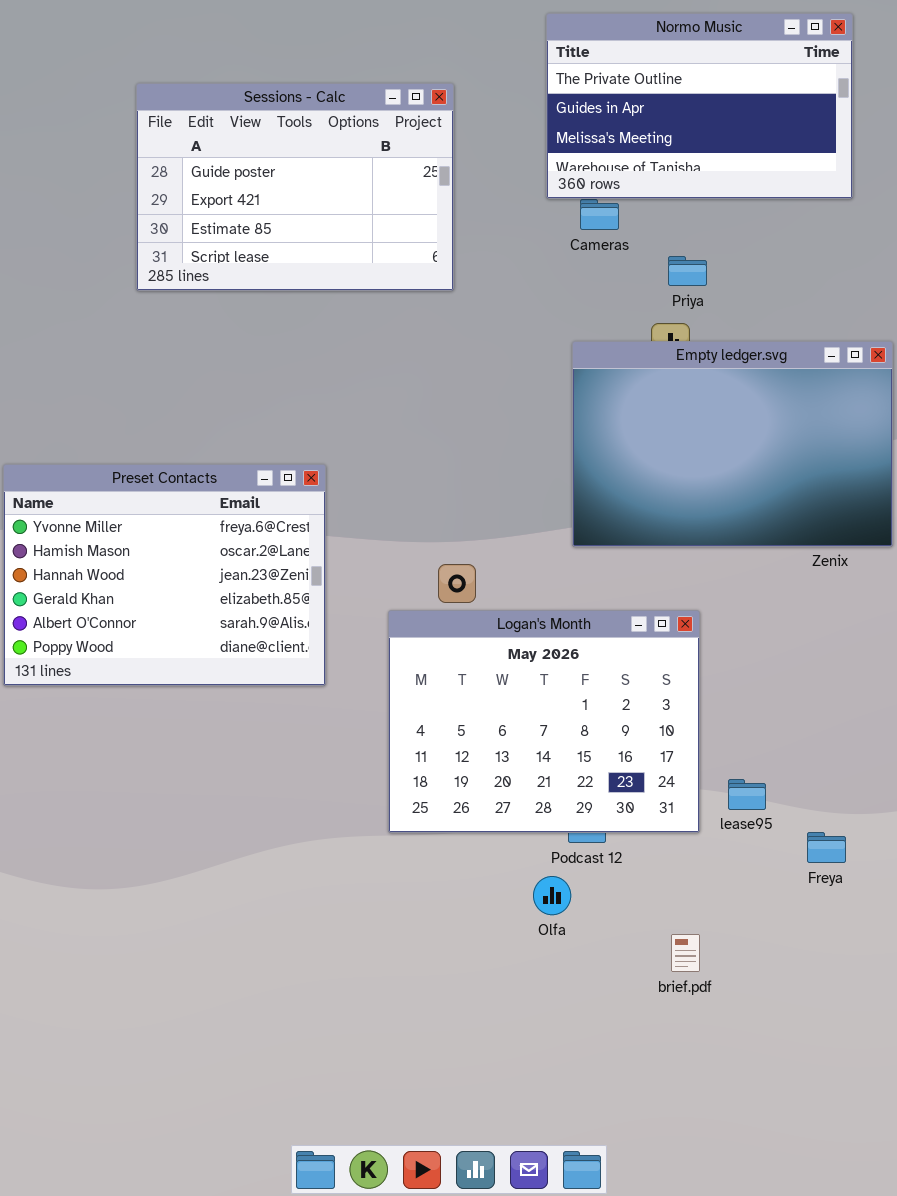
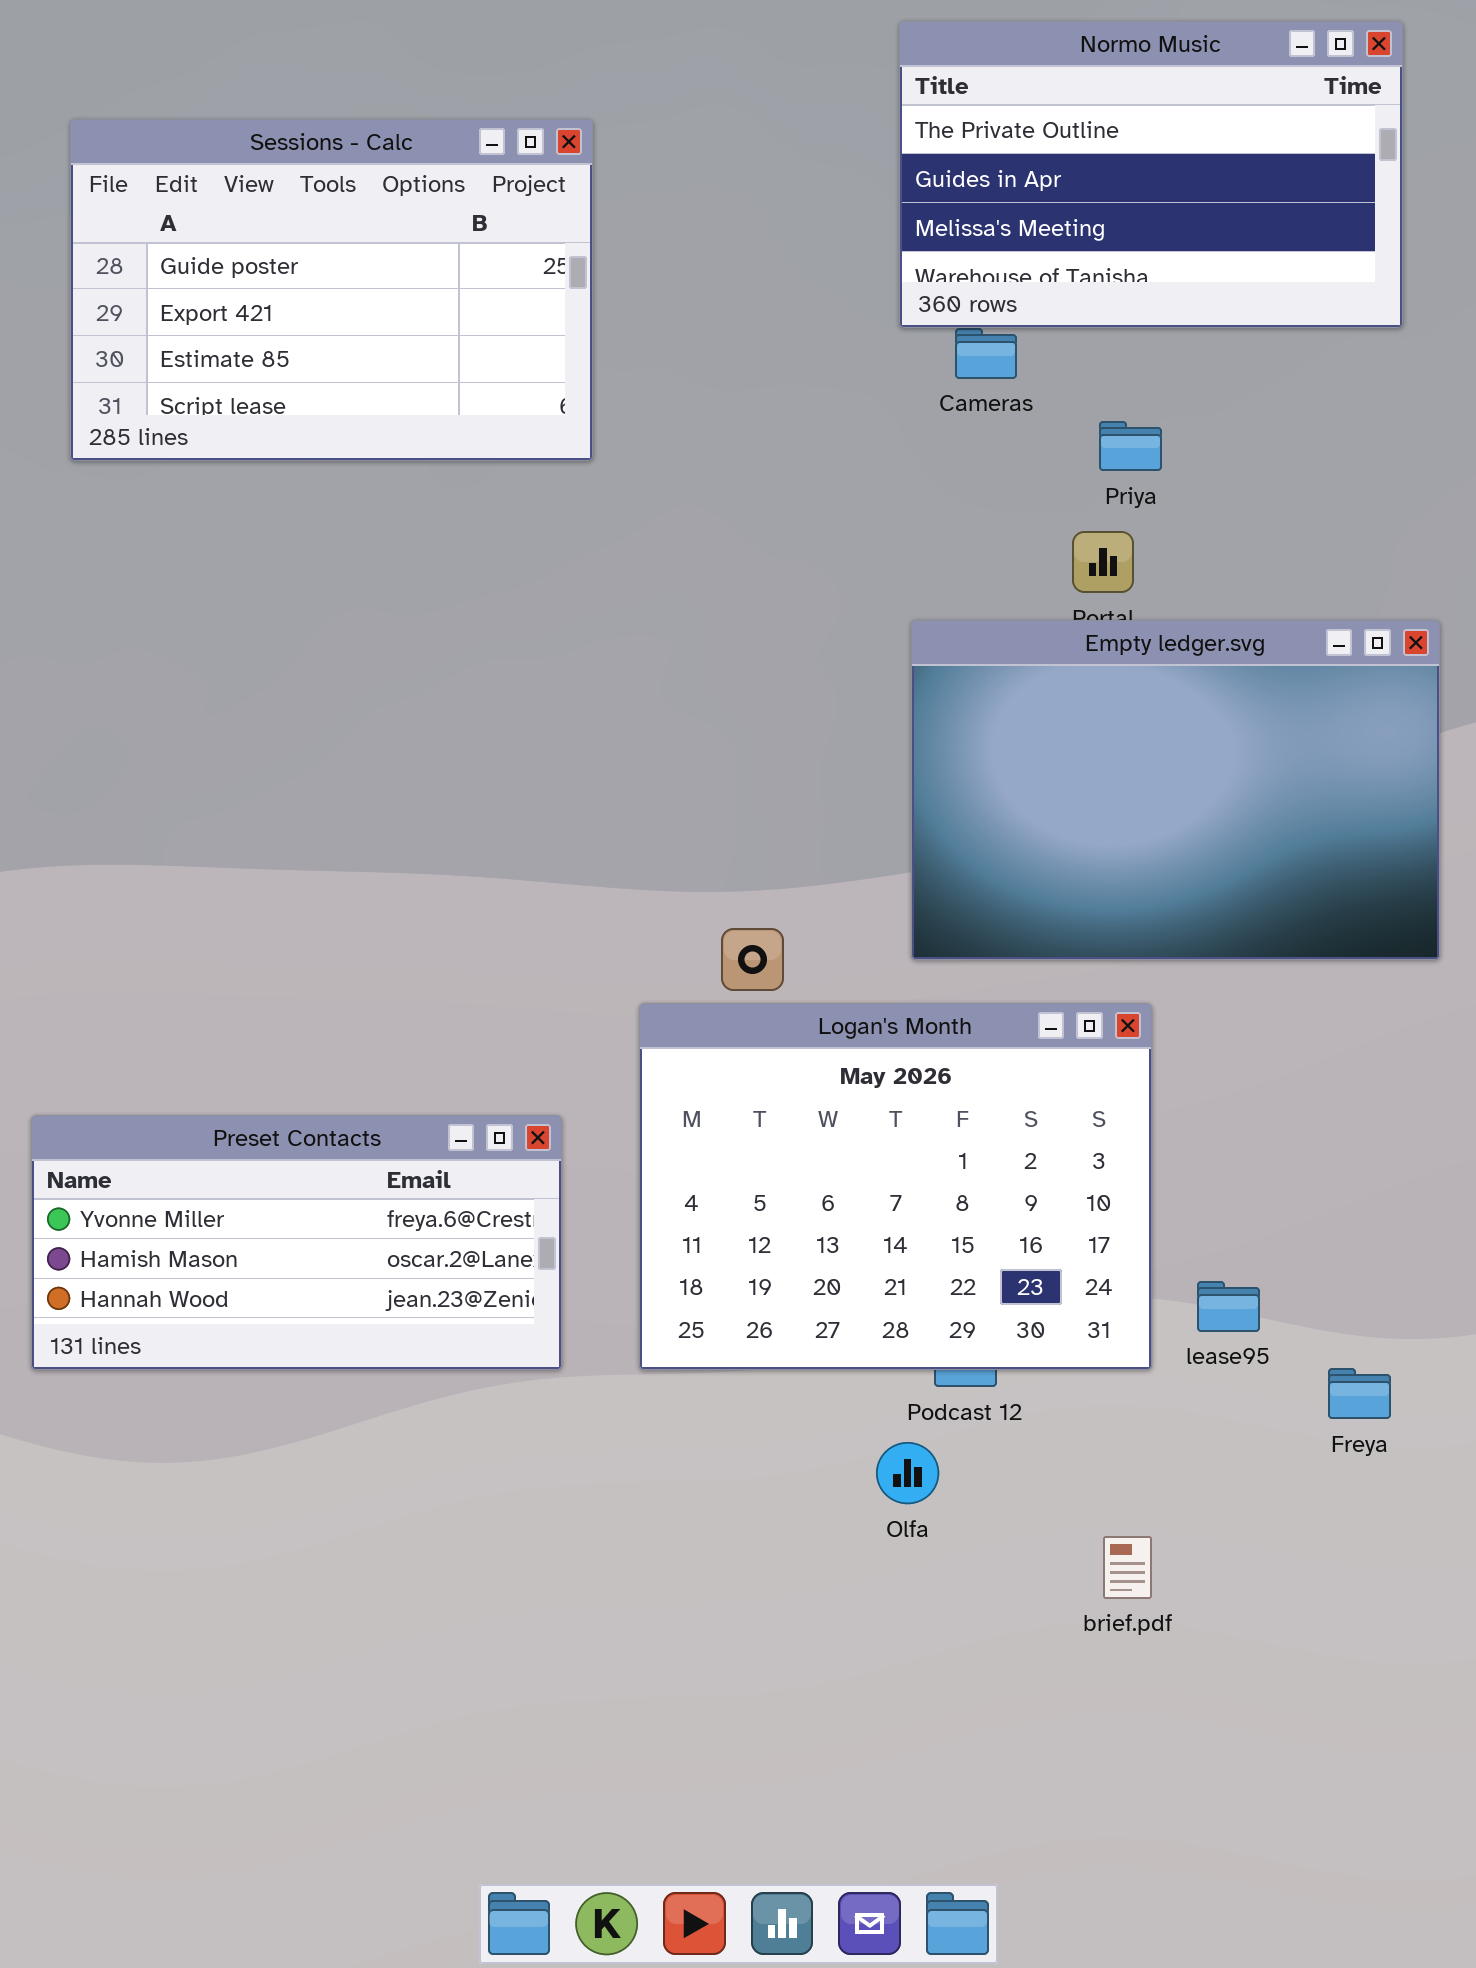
Sessions - Calc: [136,83,454,291] -> [70,119,593,461], moved
Empty ledger.svg: [572,341,893,547] -> [911,620,1440,960], moved
Preset Contacts: [3,464,326,686] -> [31,1115,562,1370], moved, resized

